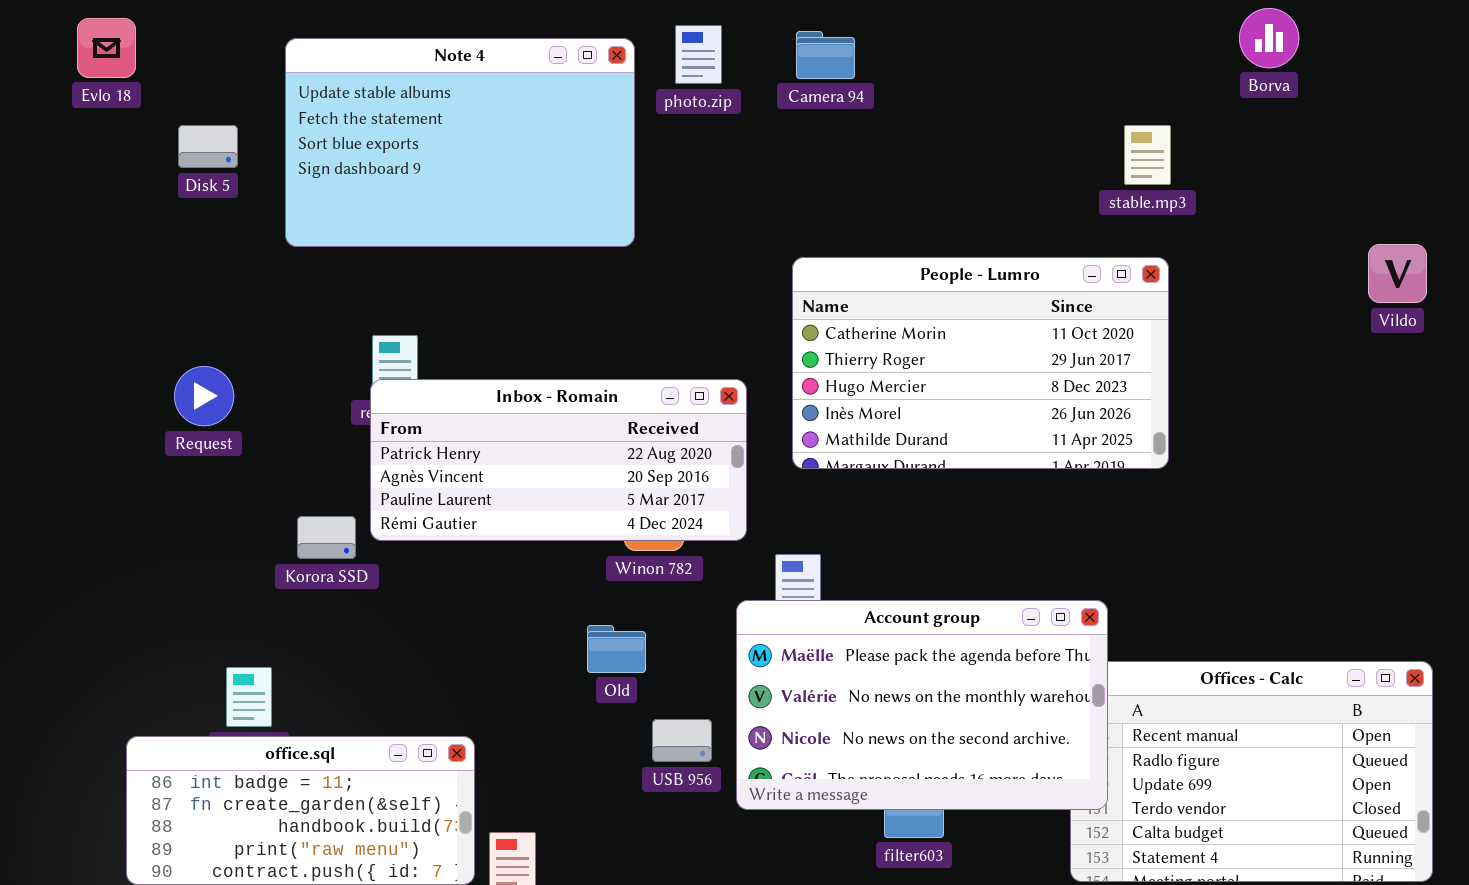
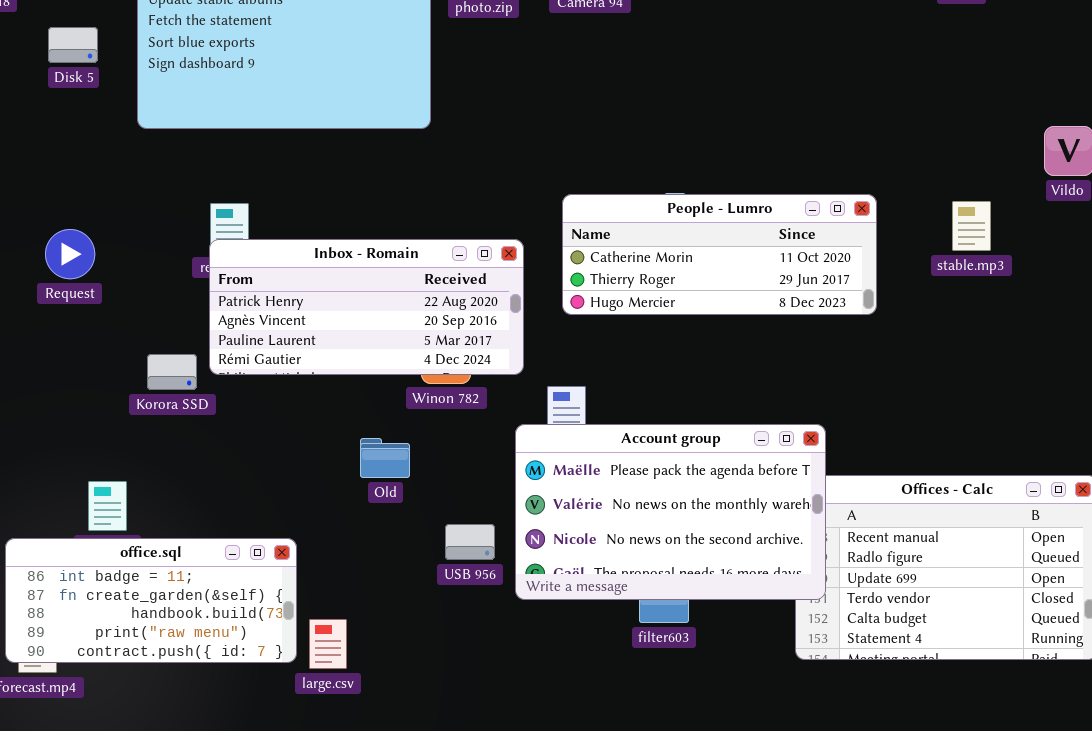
stable.mp3: [1124,125,1171,185] -> [952,201,991,251], moved
People - Lumro: [792,257,1169,469] -> [562,194,877,315], resized
Old: [587,625,646,673] -> [360,438,410,478], moved

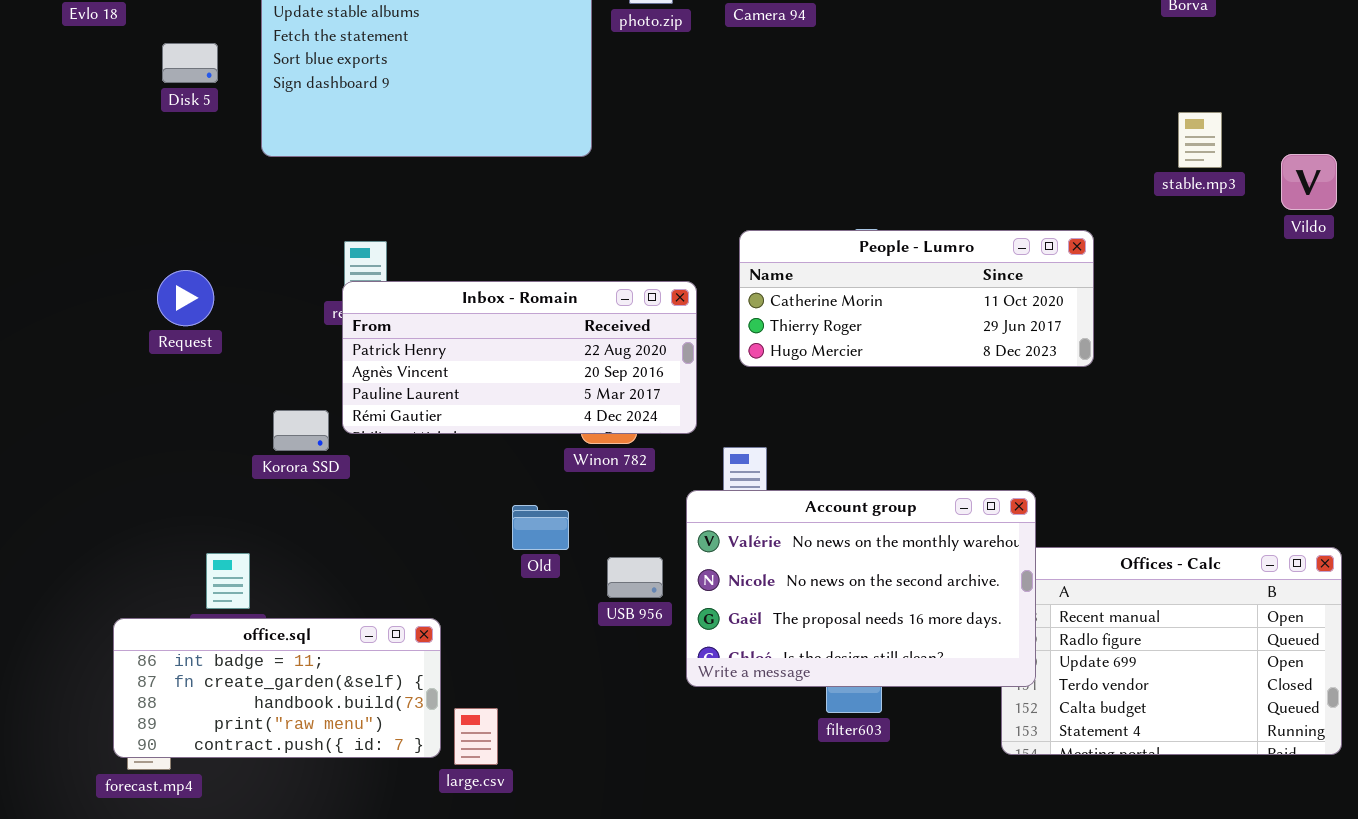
stable.mp3: [952,201,991,251] -> [1178,112,1222,168], moved
Account group: [515,424,826,600] -> [686,490,1036,687], scrolled down 1 row
USB 956: [445,524,495,560] -> [607,557,663,598], moved

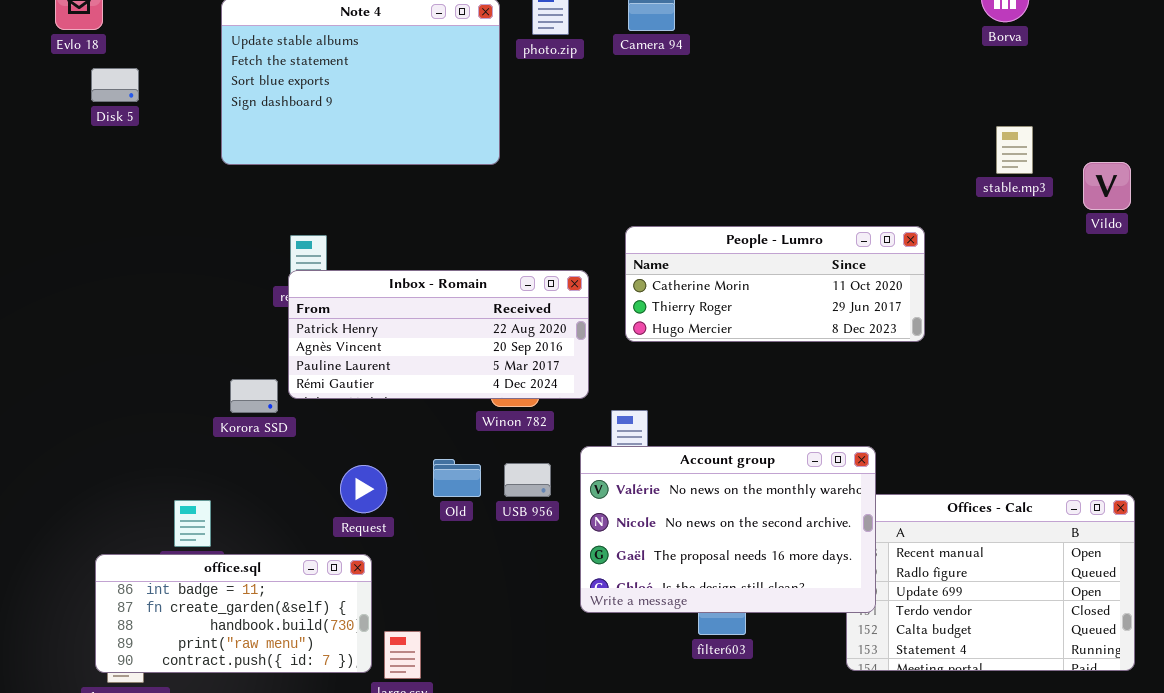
Disk 5: [162,43,218,83] -> [91,68,139,102], moved
Request: [157,270,214,326] -> [340,465,387,513], moved
USB 956: [607,557,663,598] -> [504,463,551,497], moved

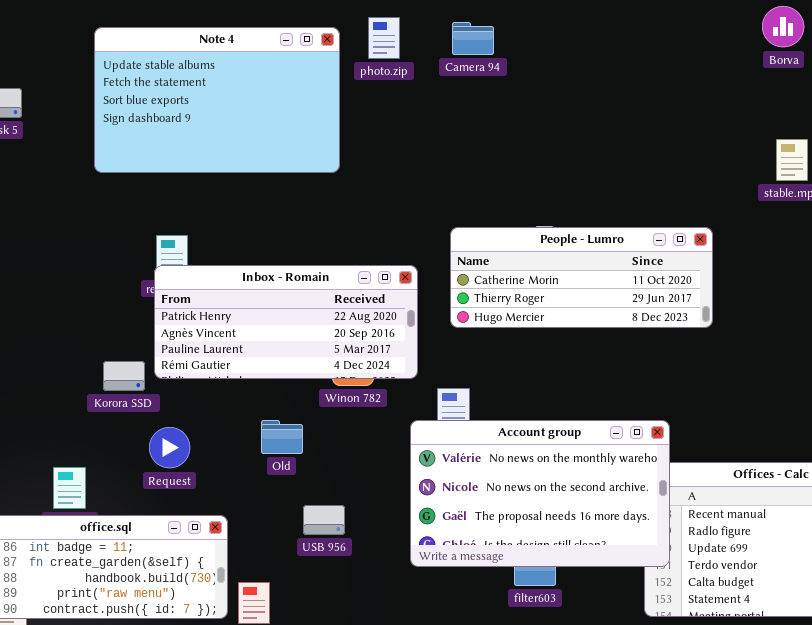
Old: [433,459,481,497] -> [261,420,303,454], moved
USB 956: [504,463,551,497] -> [303,505,345,535], moved
Request: [340,465,387,513] -> [149,427,190,468], moved

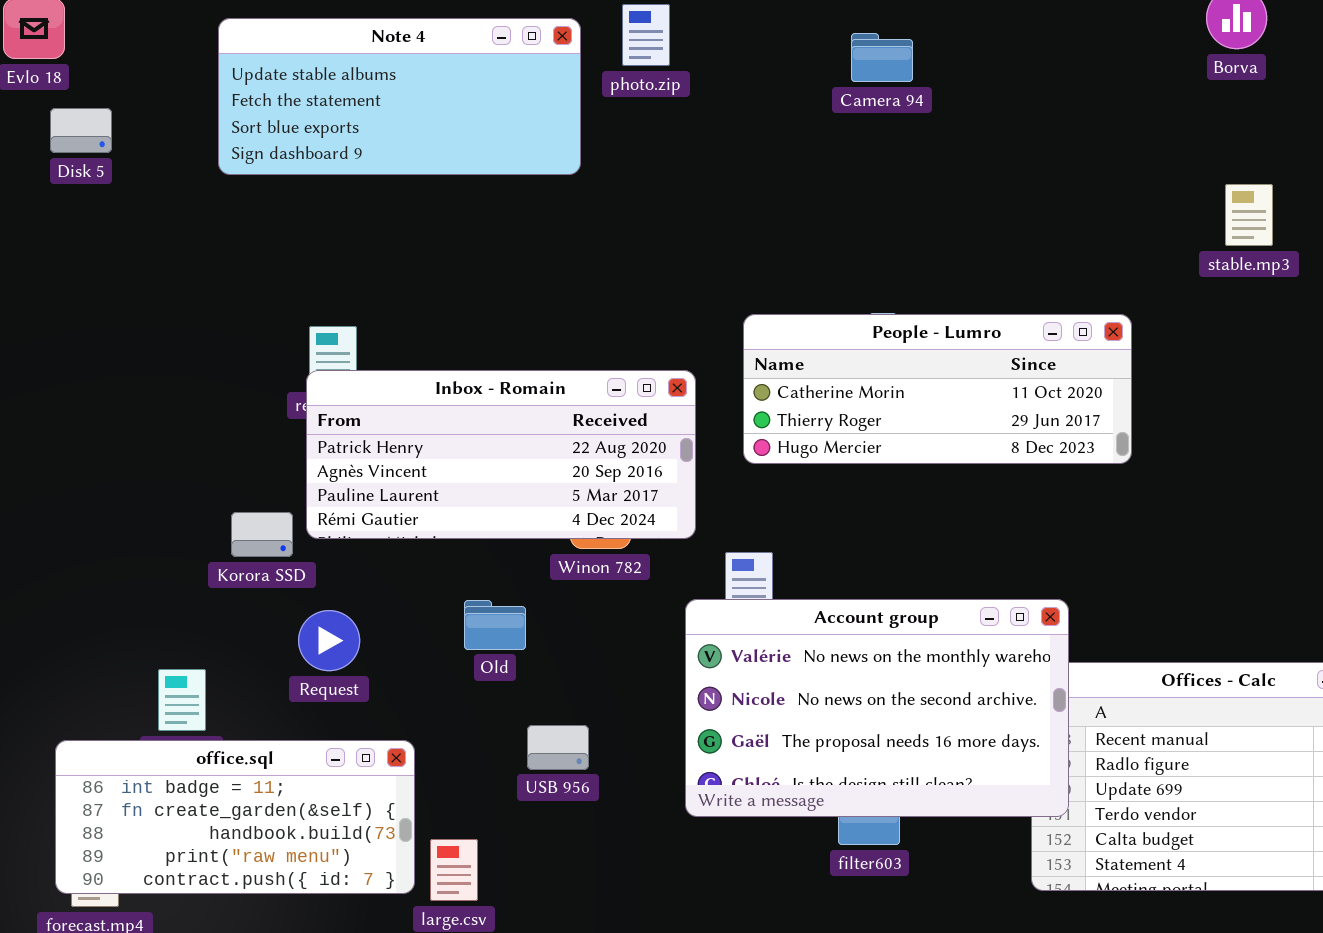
Camera 94: [452,22,494,55] -> [851,33,913,82], moved
Note 4: [94,27,340,173] -> [218,18,581,175], resized

